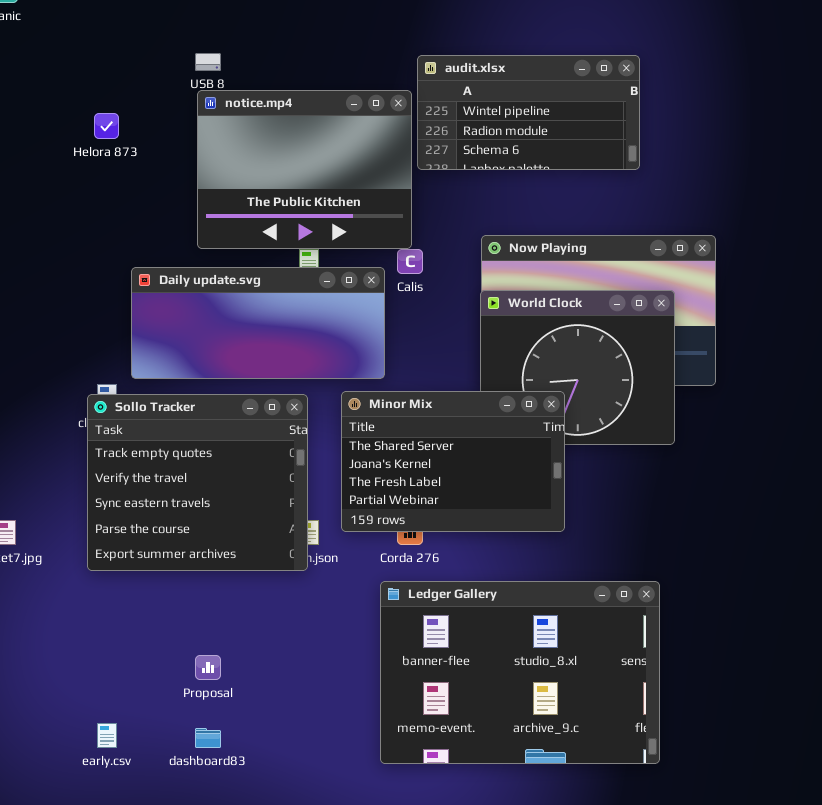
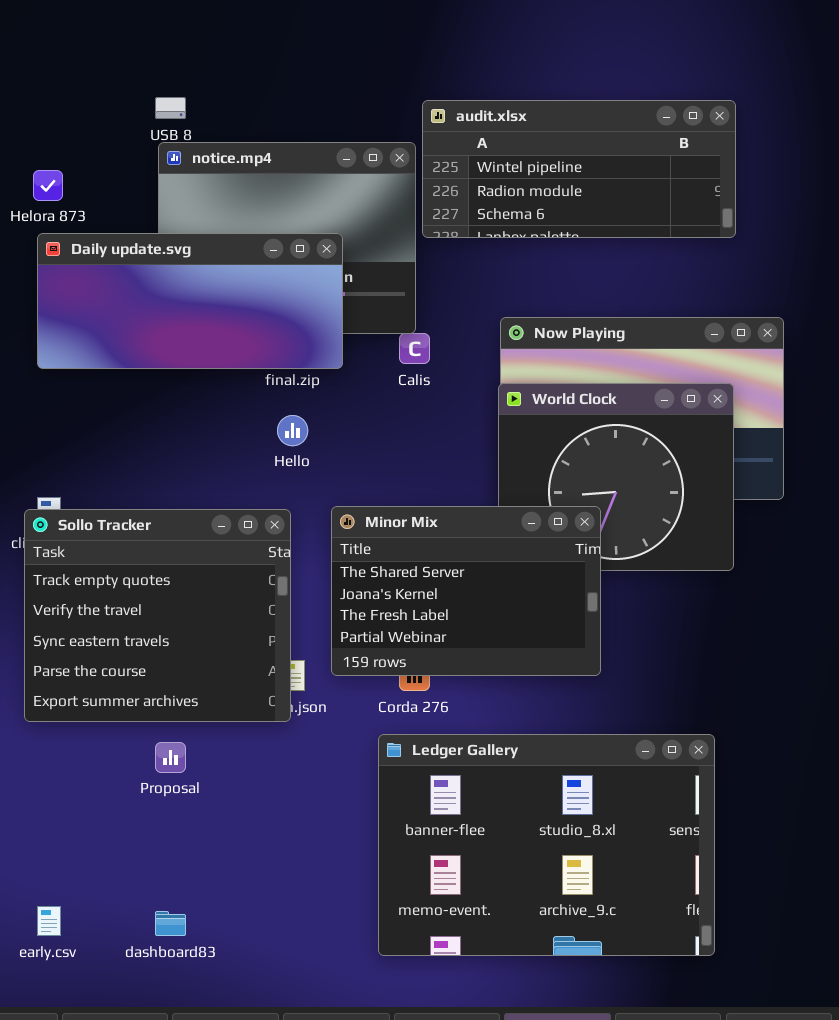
audit.xlsx: [417,55,640,170] -> [422,100,736,238], resized
Daily update.svg: [131,267,385,379] -> [37,233,343,369], moved
Proposal: [195,655,221,680] -> [155,742,186,773], moved

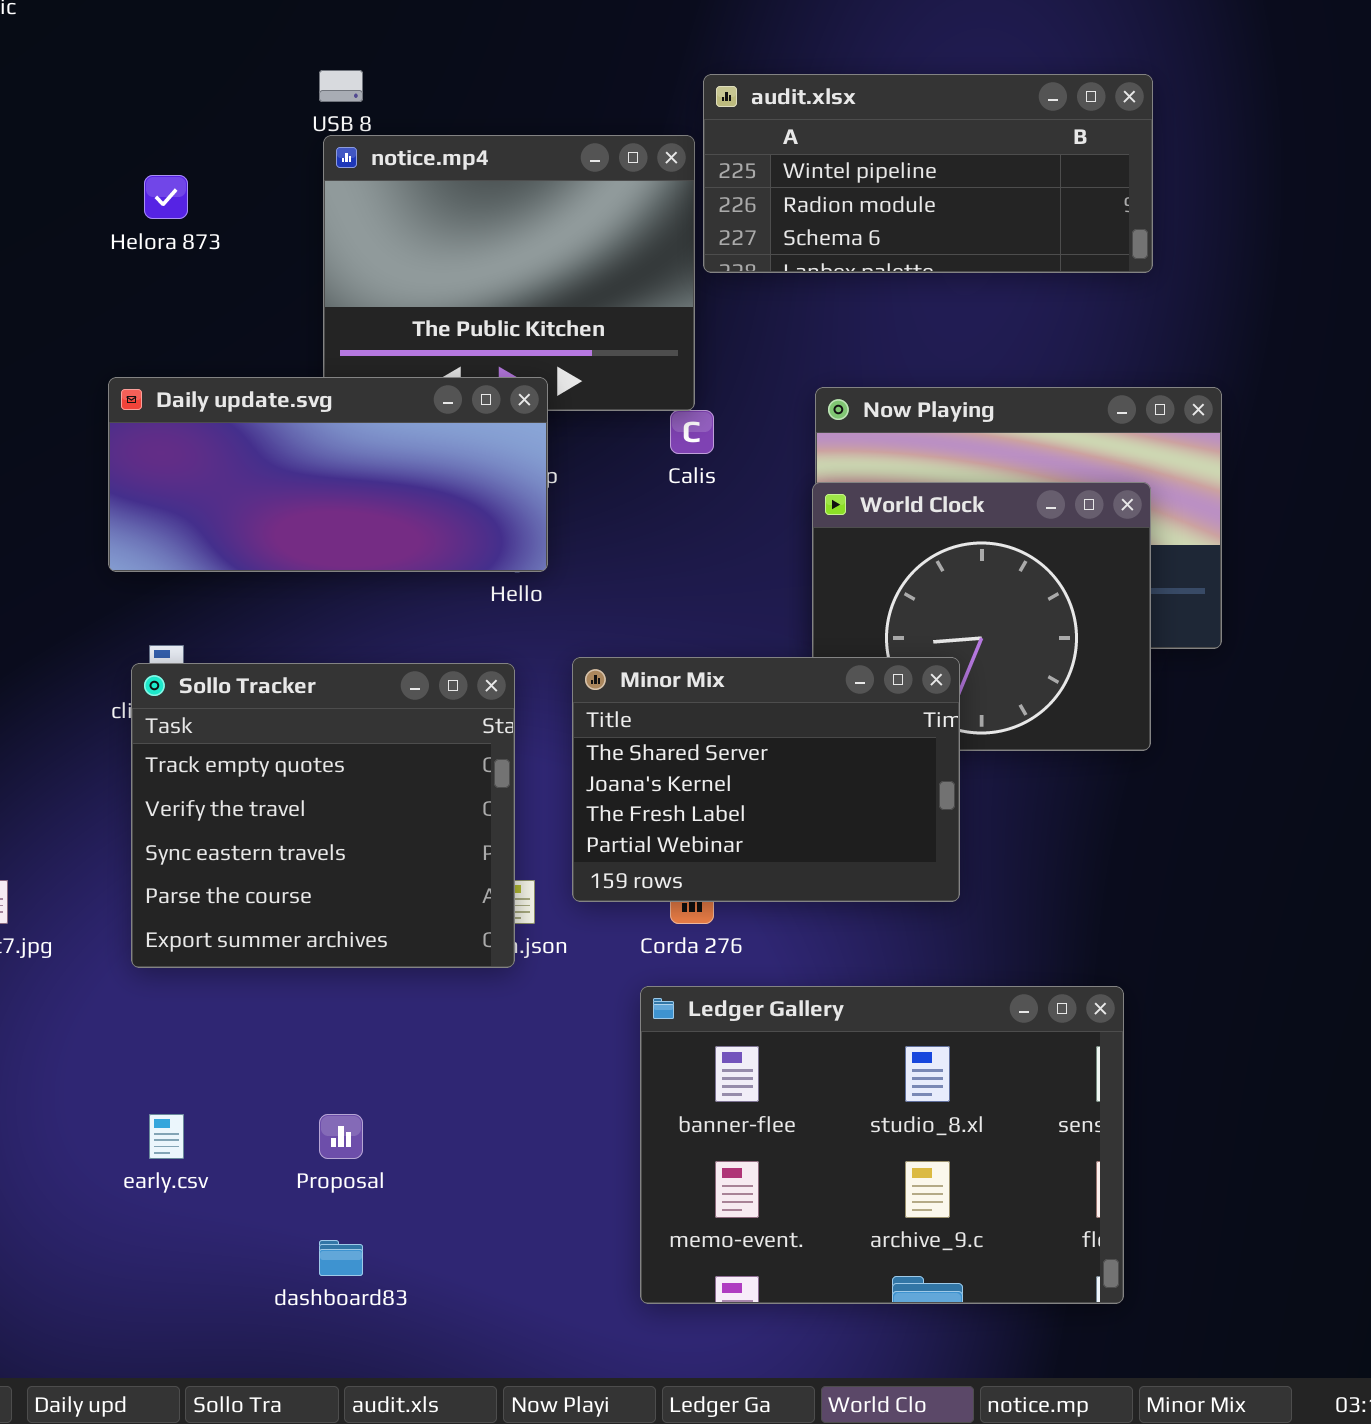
Daily update.svg: [37,233,343,369] -> [108,377,548,572], moved
Proposal: [155,742,186,773] -> [319,1114,363,1159], moved
early.csv: [37,906,61,936] -> [149,1114,184,1159], moved

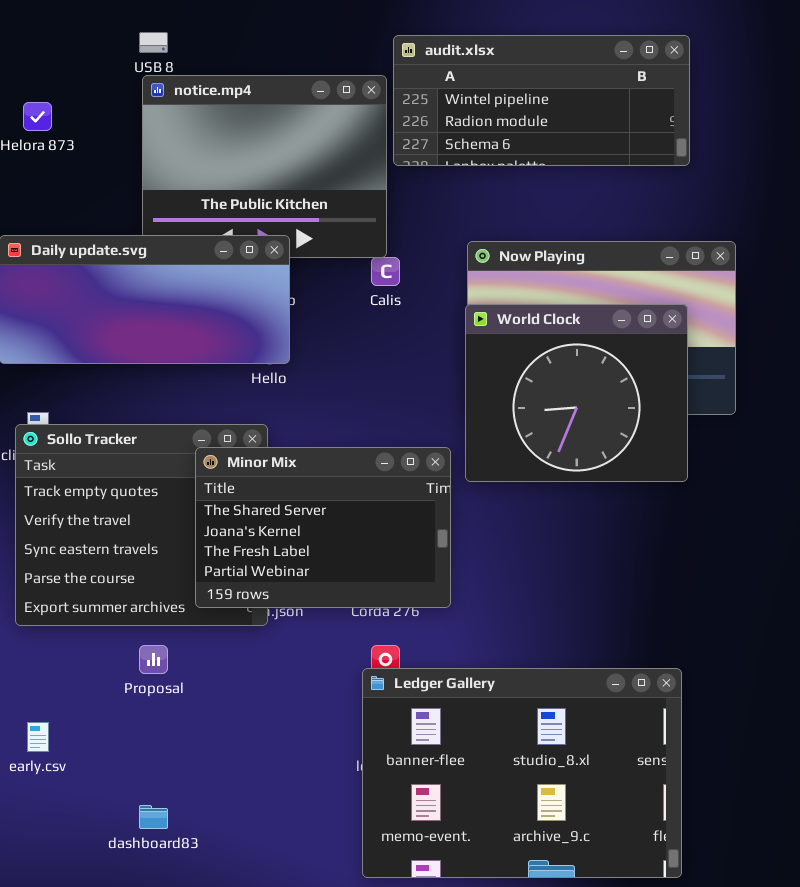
Minor Mix: [572,657,960,902] -> [195,447,451,608], moved
Ledger Gallery: [640,986,1124,1304] -> [362,668,682,878], moved
Proposal: [319,1114,363,1159] -> [139,645,168,674], moved

